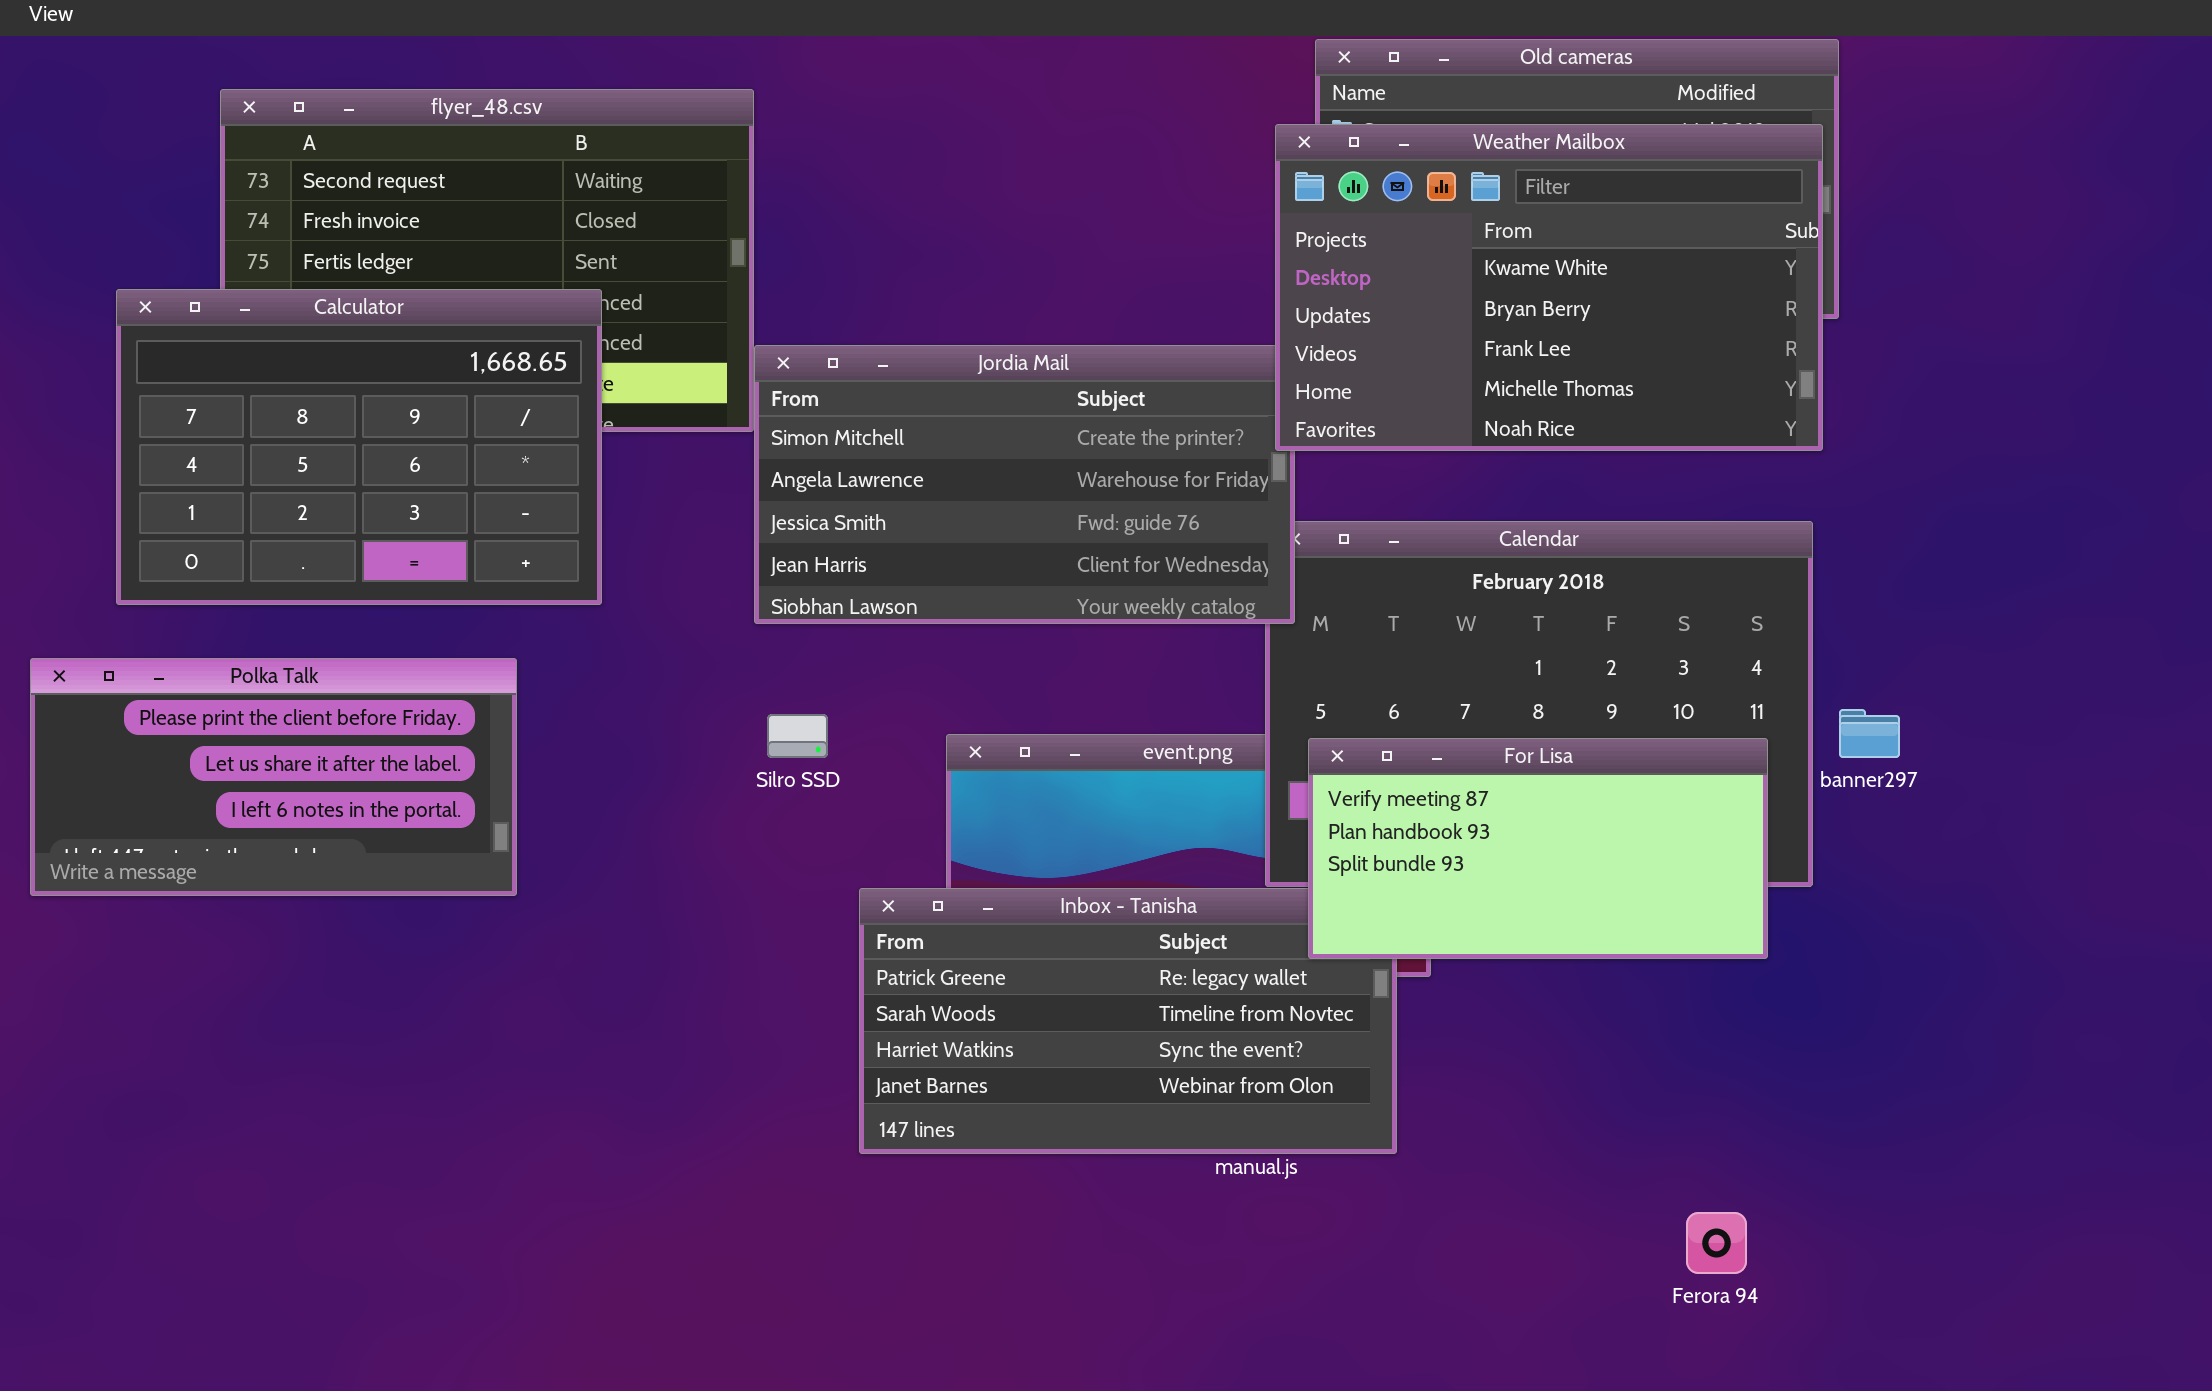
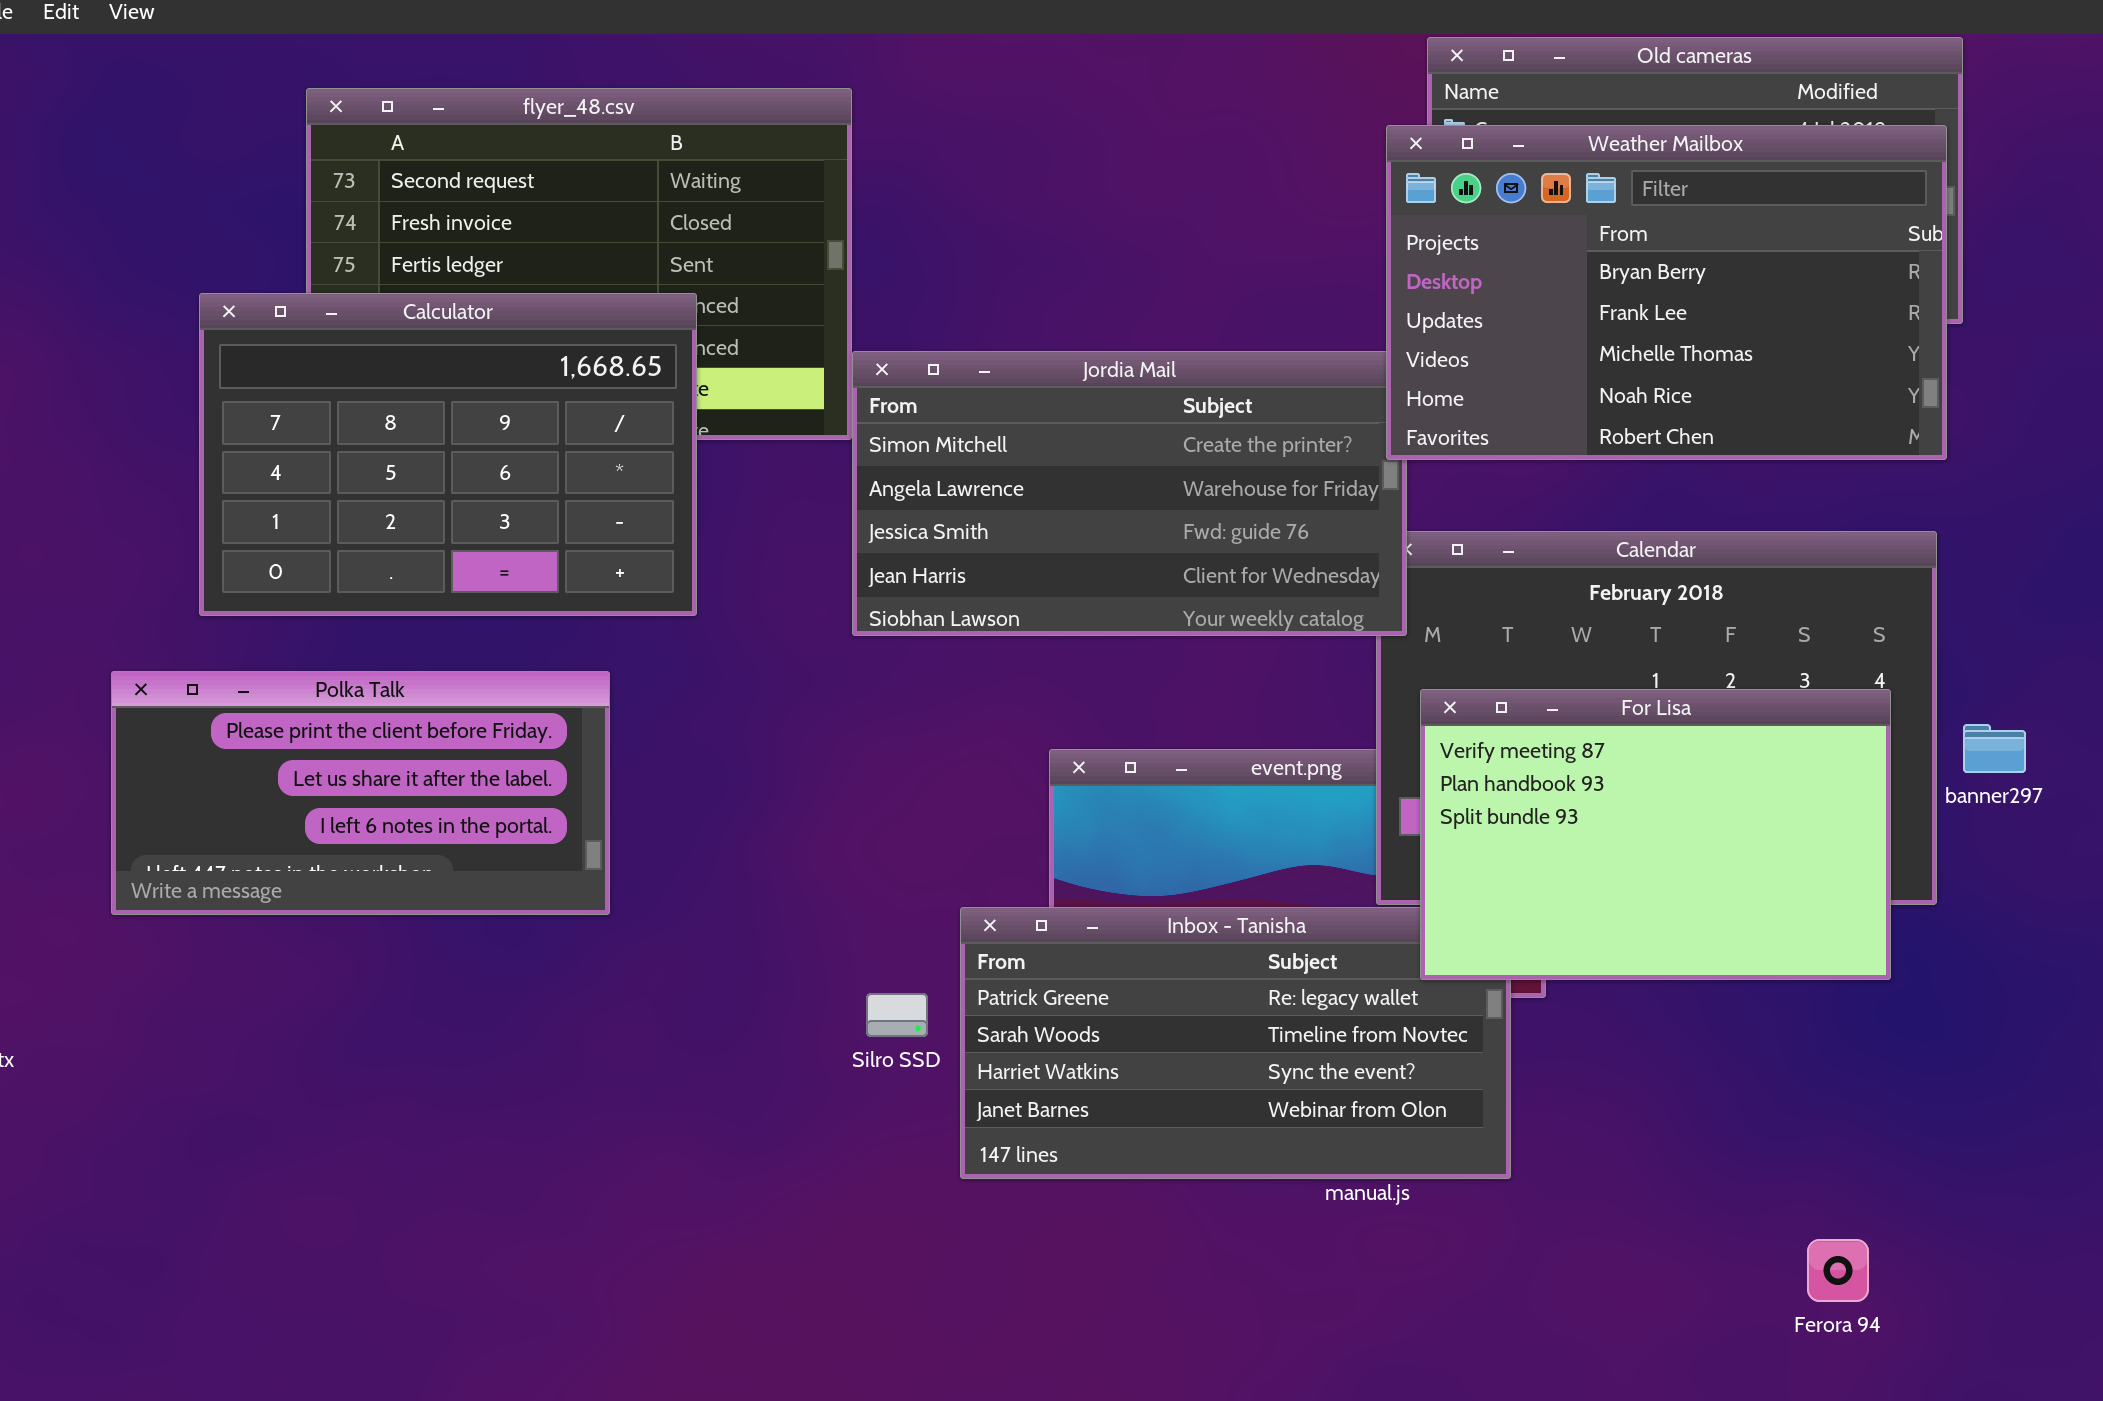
Weather Mailbox: [1275,124,1823,451] -> [1386,125,1947,460], scrolled down 1 row
Silro SSD: [767,714,828,758] -> [866,993,928,1037], moved
For Lisa: [1308,738,1768,959] -> [1420,689,1891,980], resized

